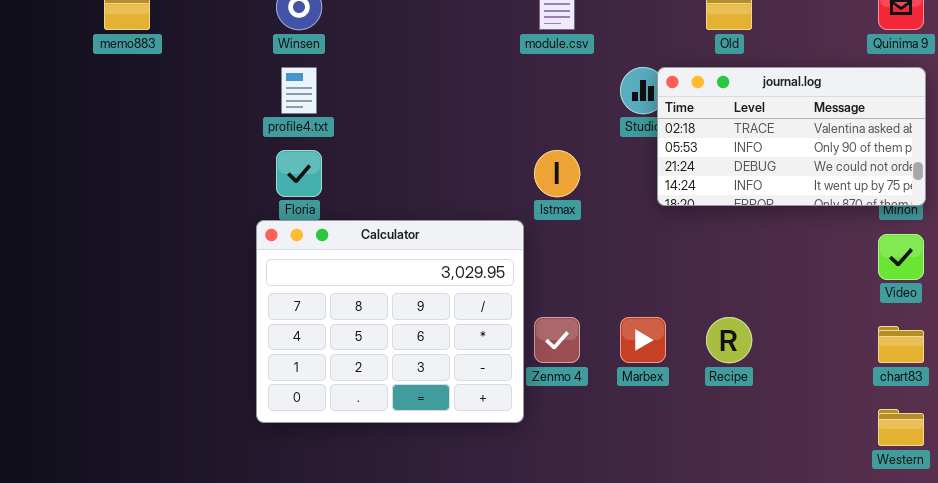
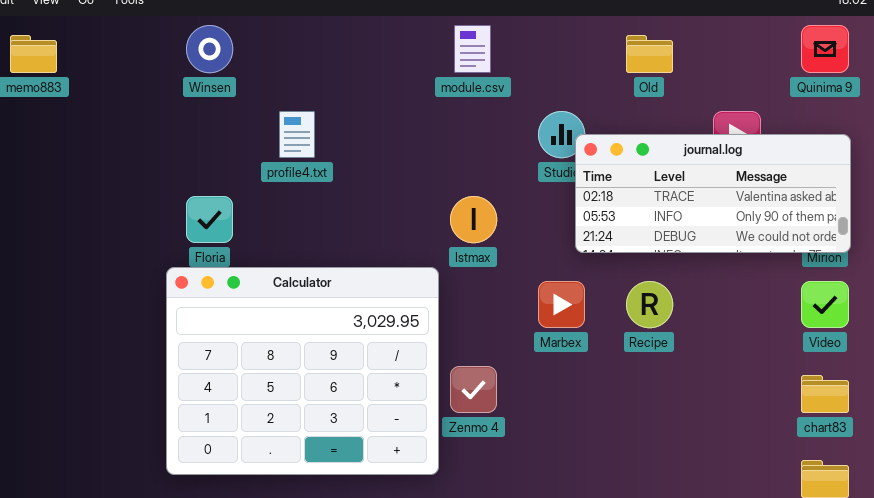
profile4.txt: [281,67,317,114] -> [279,111,315,158], moved
journal.log: [657,67,926,206] -> [575,134,851,253], resized
Marbex: [620,317,666,363] -> [538,281,585,328], moved
Recipe: [706,317,752,363] -> [626,281,673,328], moved

